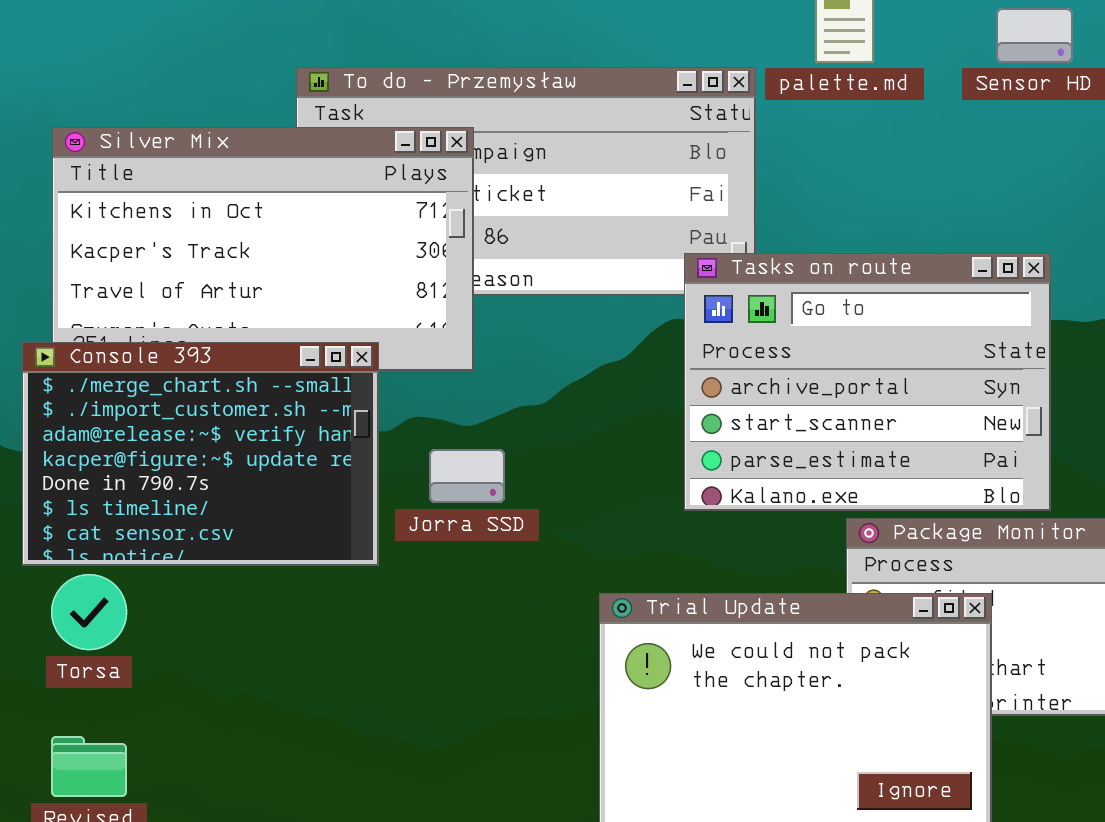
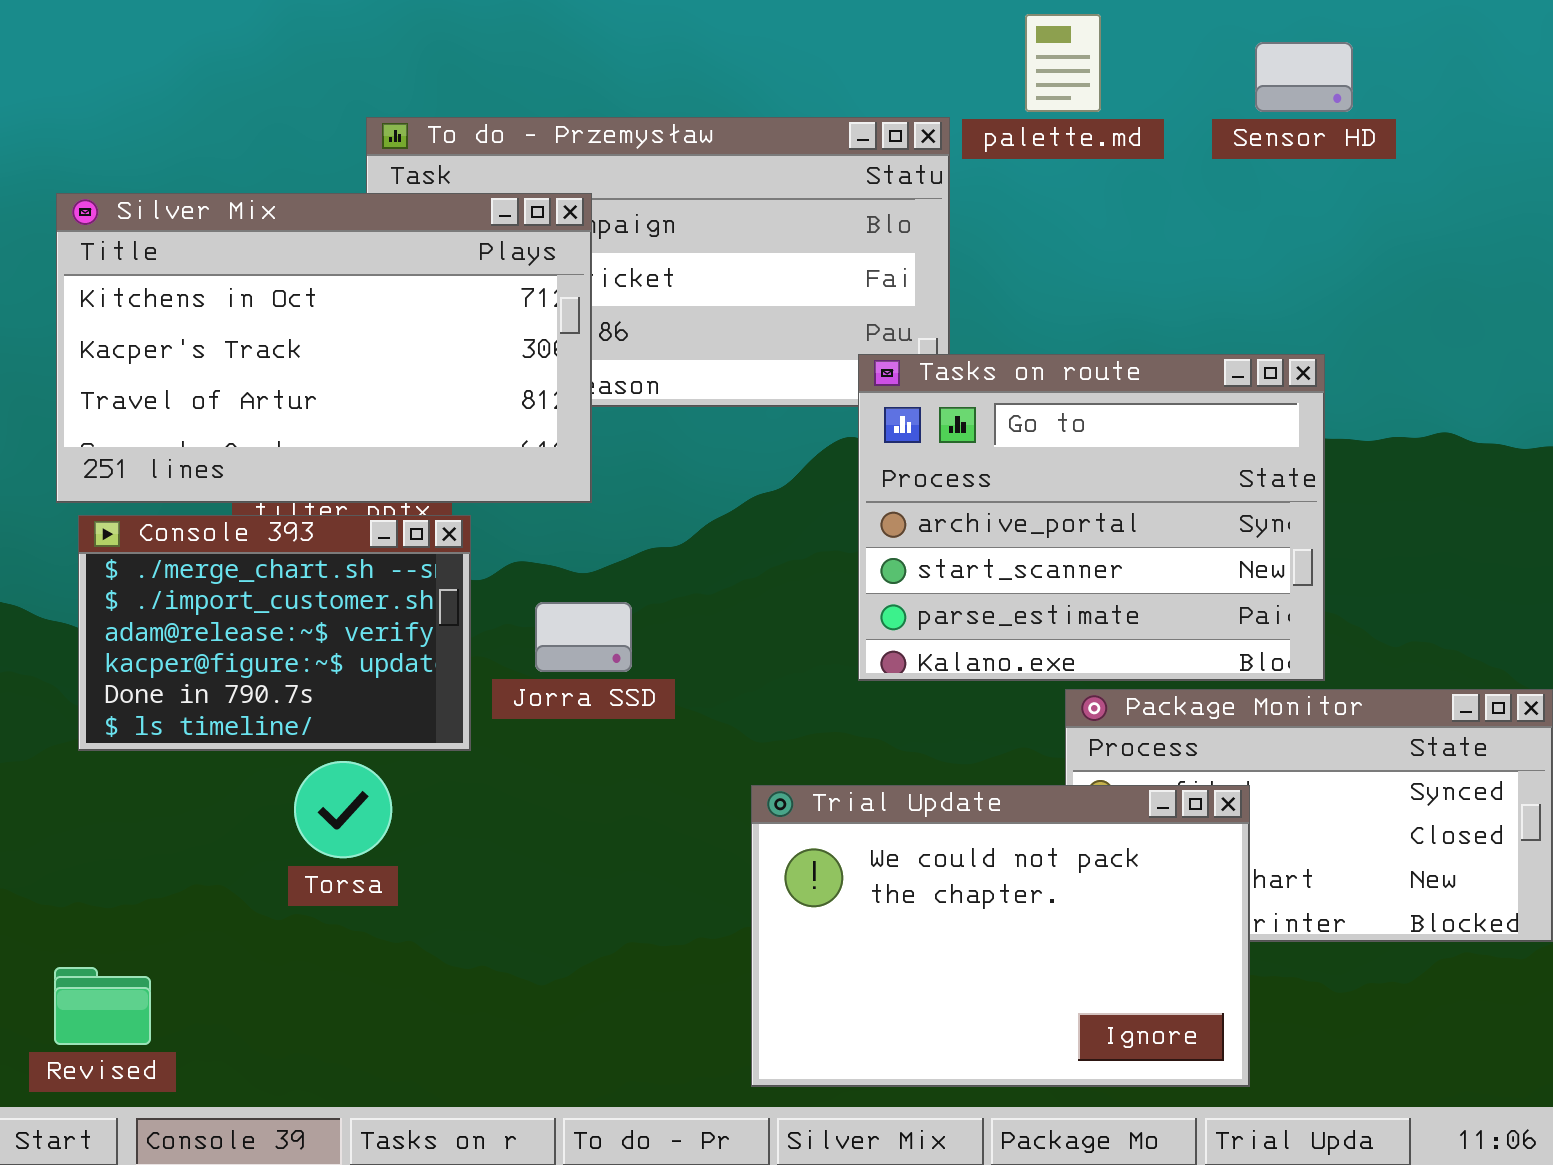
Console 393: [22,342,379,566] -> [78,515,471,751], resized
Torsa: [51,574,127,650] -> [294,761,392,858], moved

